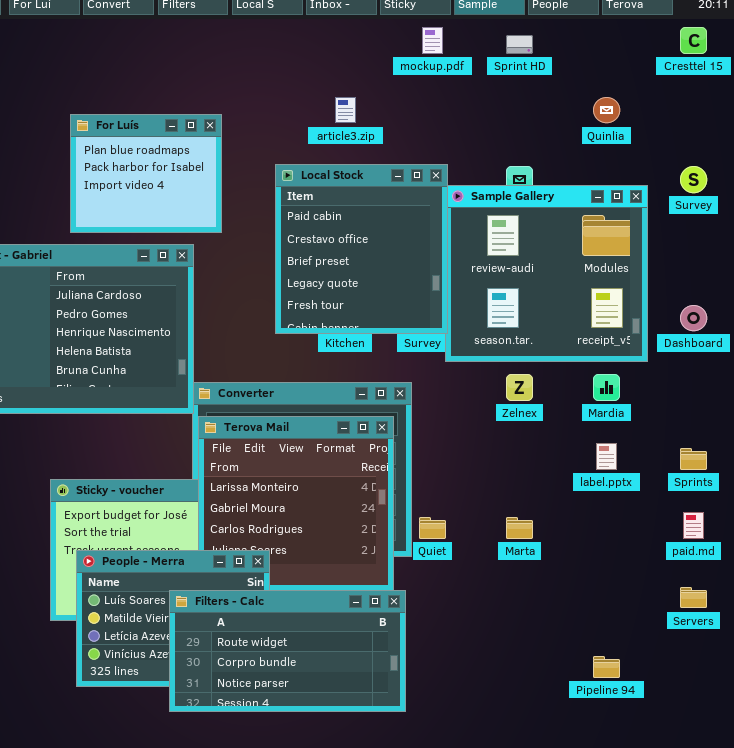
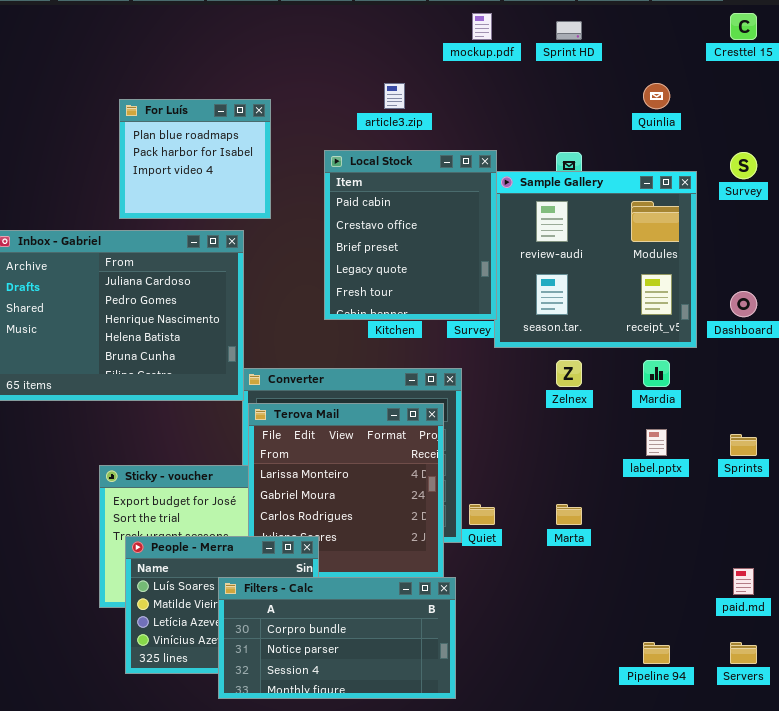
paid.md: [683,512,704,539] -> [733,568,754,595], moved
Servers: [680,587,707,608] -> [730,642,757,664], moved
Filters - Calc: [169,590,406,712] -> [218,577,456,699], scrolled down 1 row

